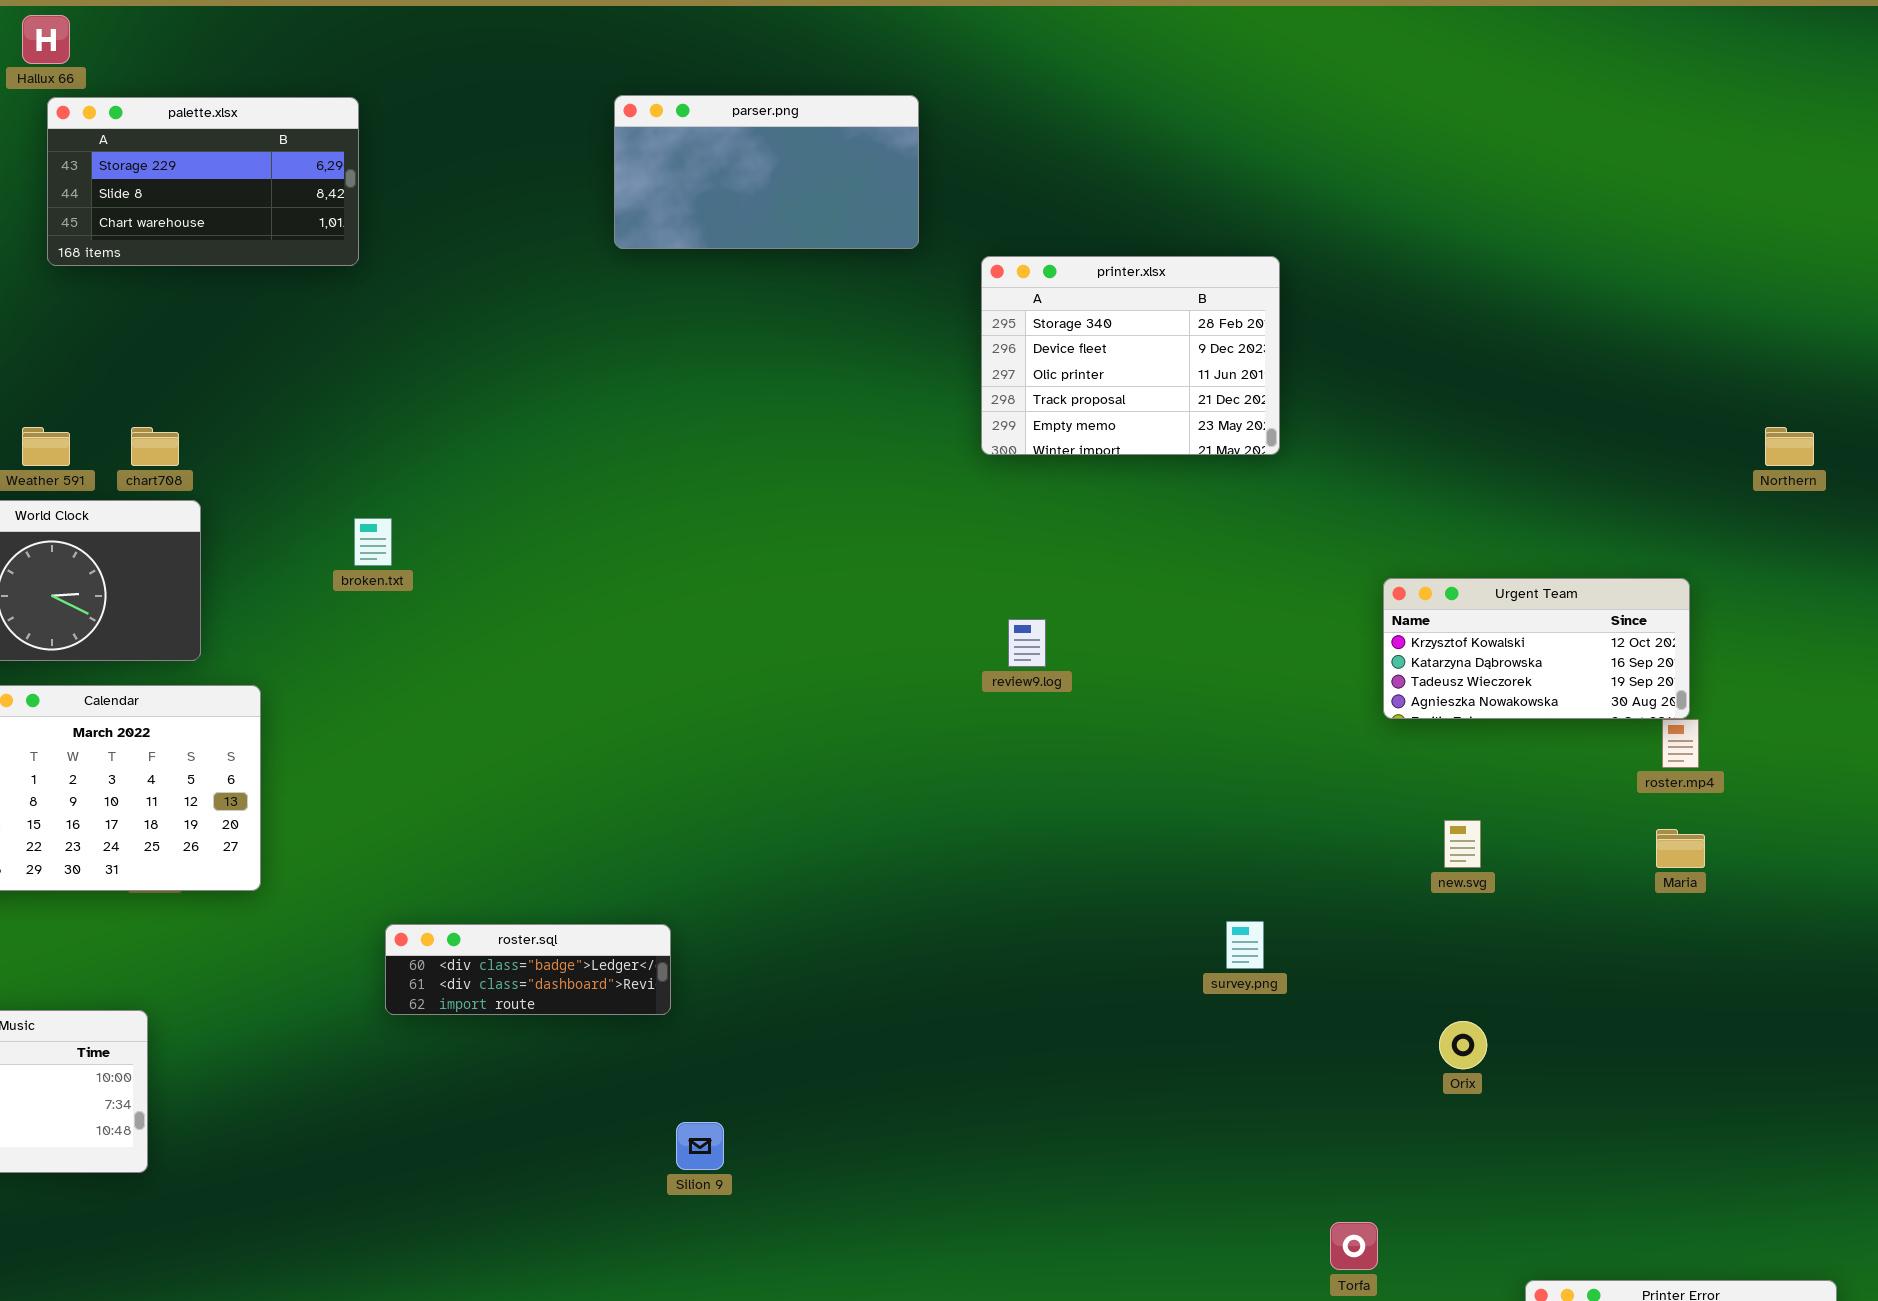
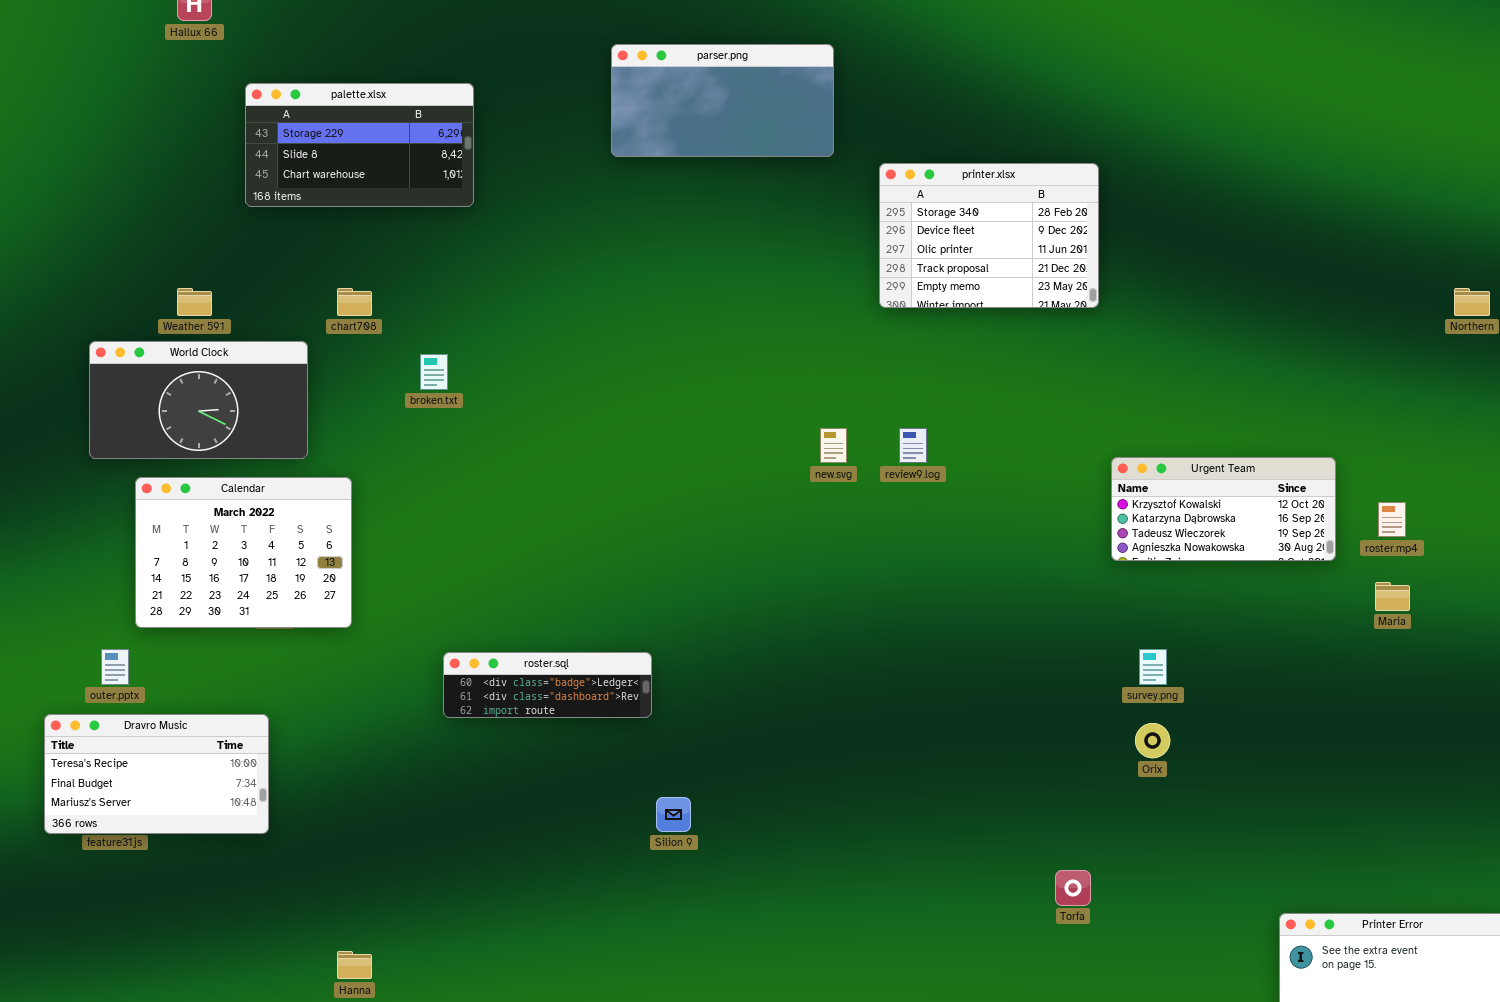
palette.xlsx: [47,97,359,266] -> [245,83,474,207], moved
chart708: [131,427,179,466] -> [337,288,372,316], moved
Urgent Team: [1383,578,1690,719] -> [1111,457,1336,561], moved
new.svg: [1444,820,1481,868] -> [820,428,847,463], moved
survey.png: [1226,921,1264,969] -> [1139,649,1167,685], moved
Orix: [1439,1021,1487,1069] -> [1135,723,1170,758], moved
Torfa: [1330,1222,1378,1270] -> [1055,870,1091,906], moved

